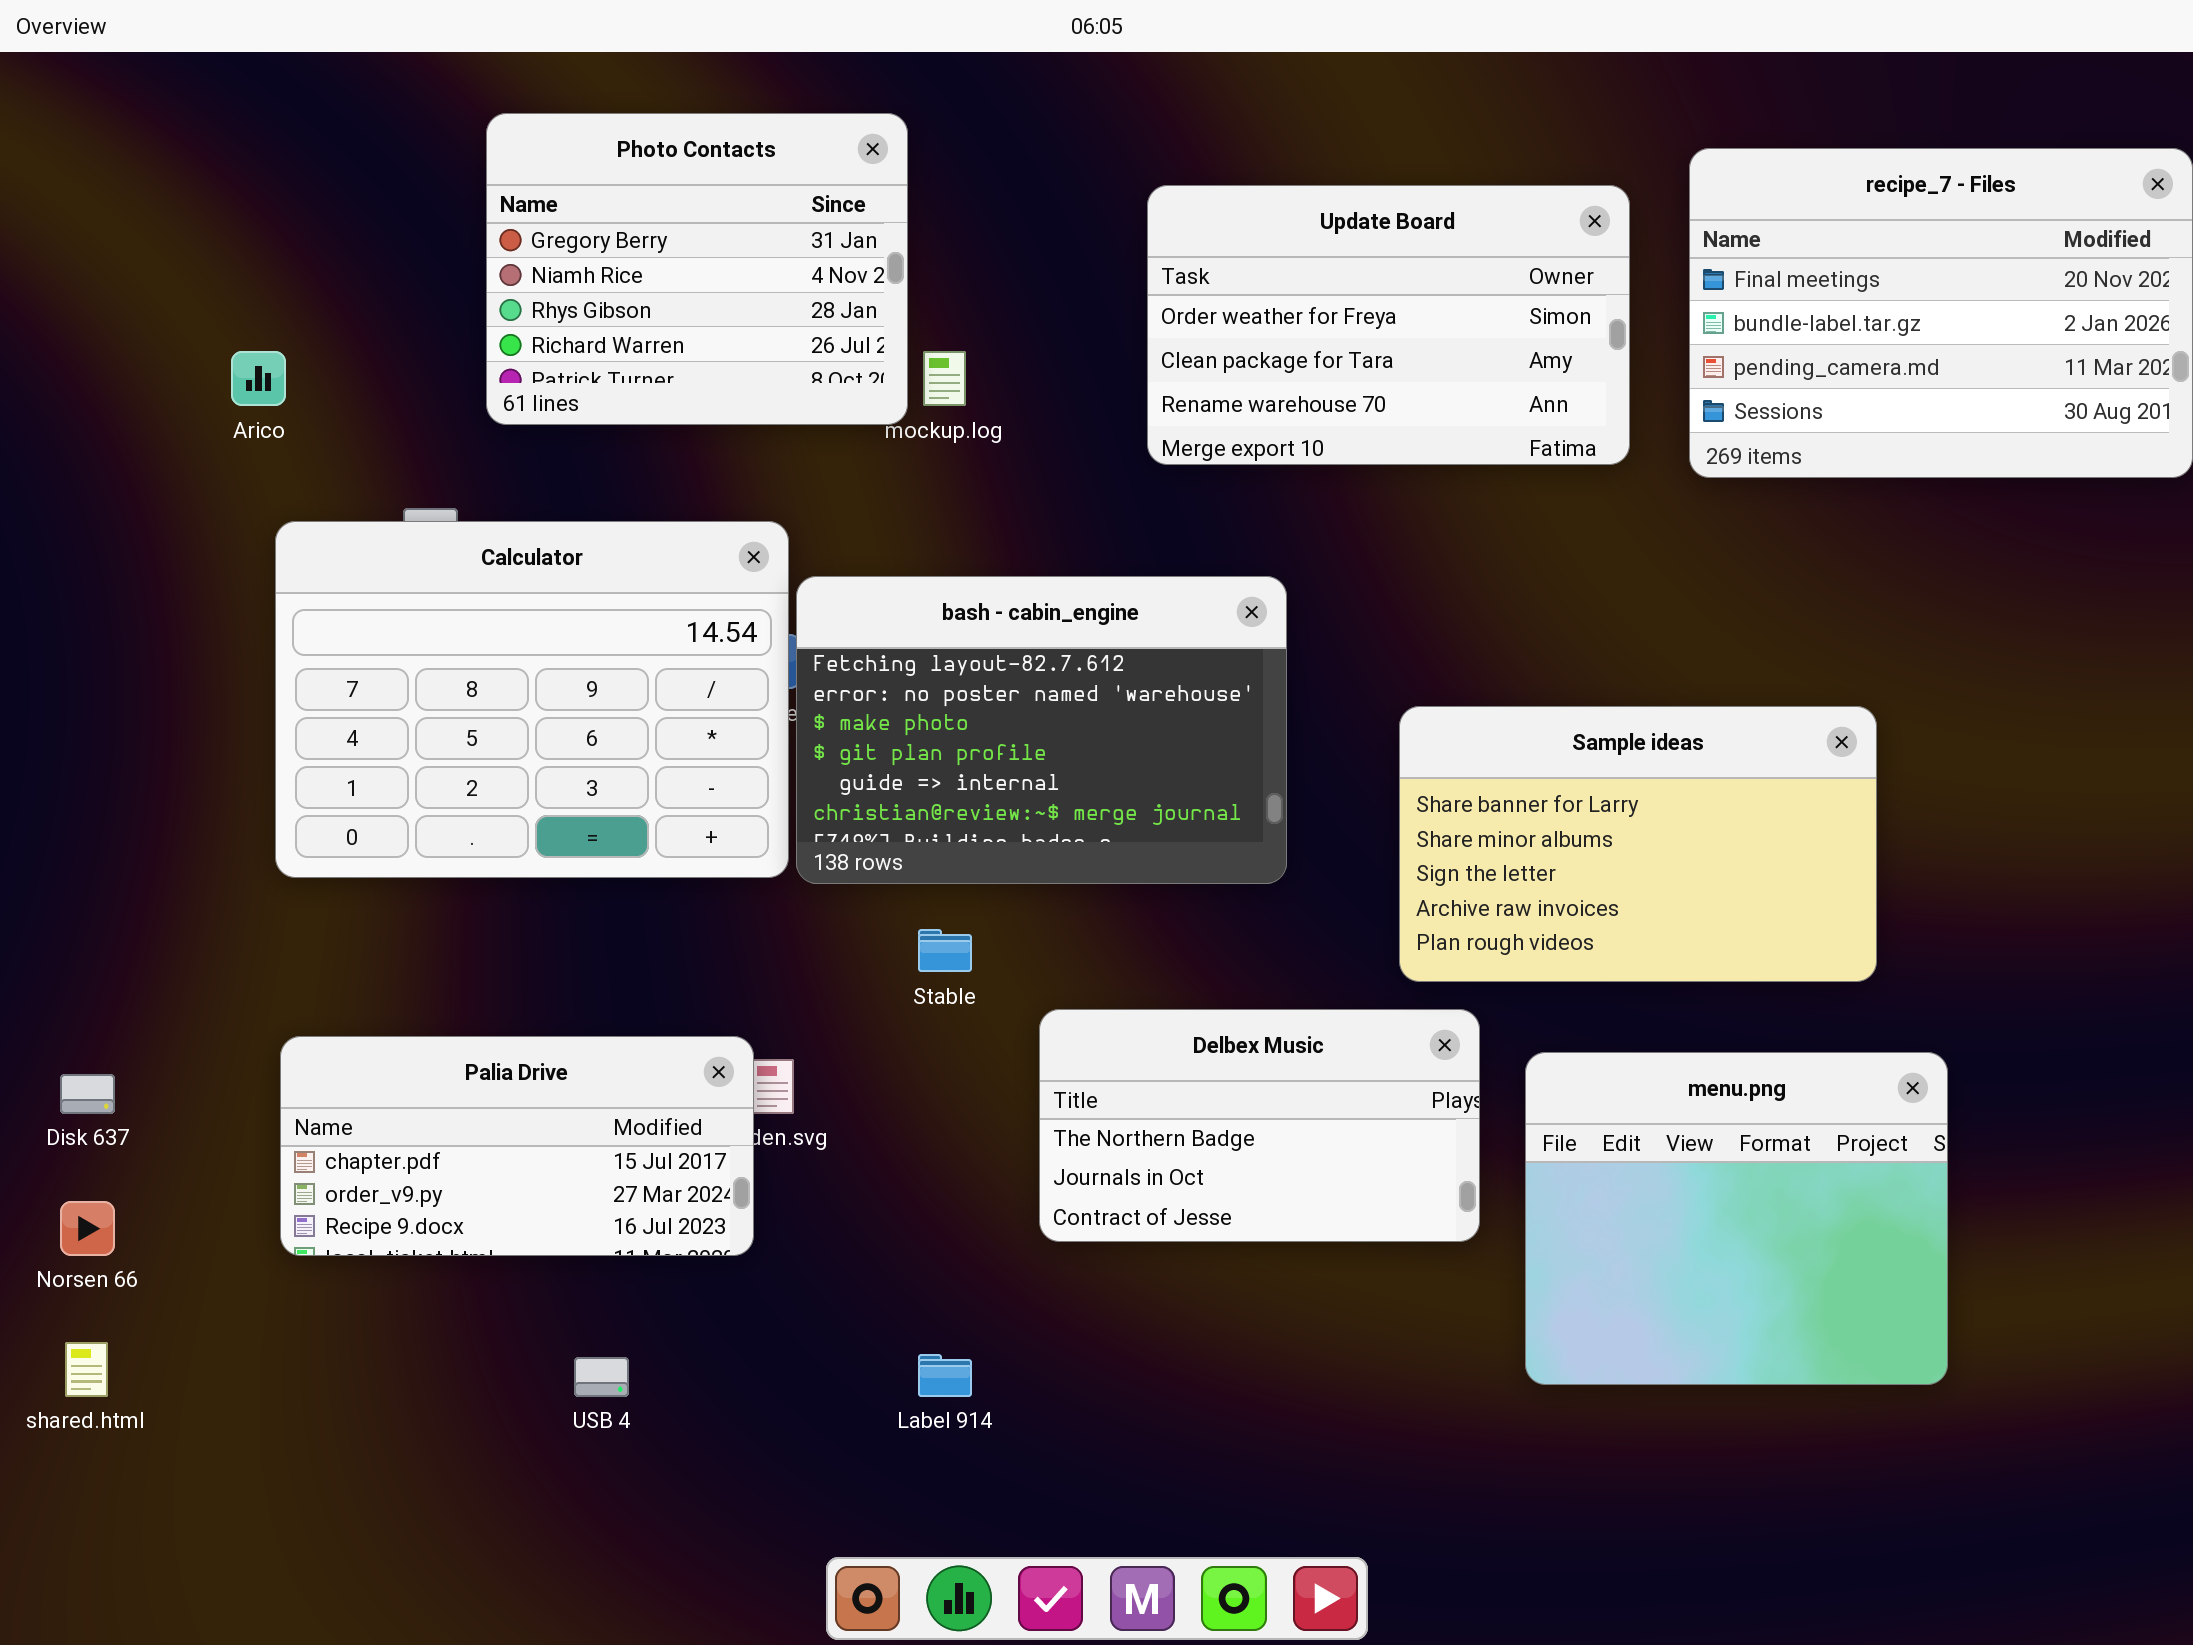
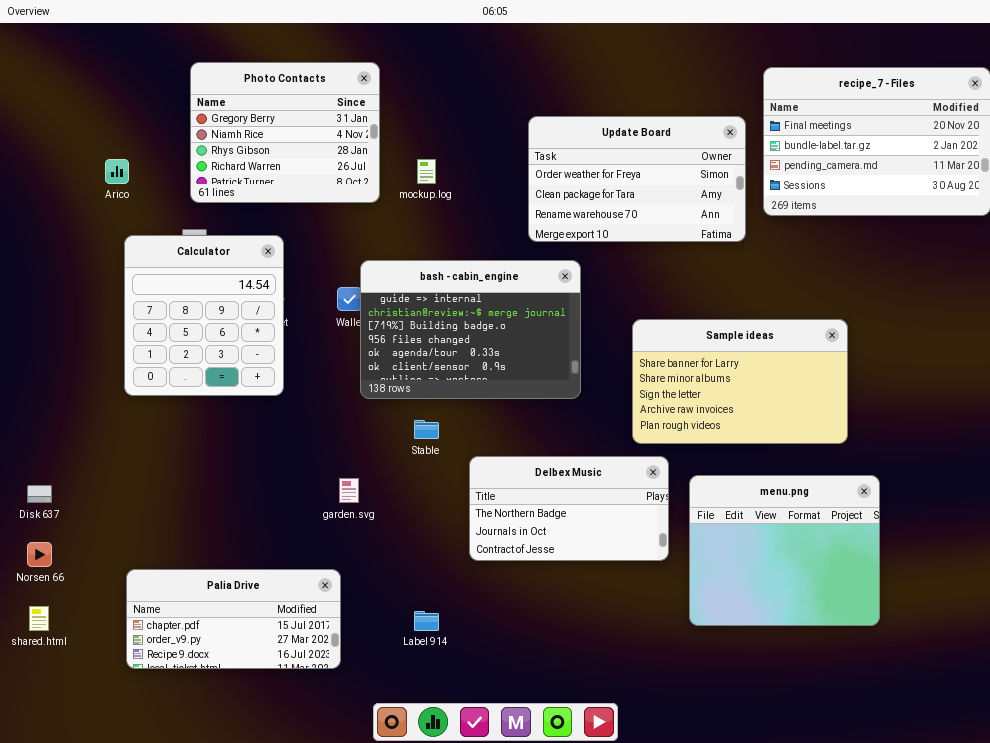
Photo Contacts: [486,113,908,425] -> [190,62,380,203], moved
Update Board: [1147,185,1630,465] -> [528,116,746,242], moved
Calculator: [275,521,789,878] -> [124,235,284,396], resized
bash - cabin_engine: [796,576,1287,884] -> [360,260,581,399], scrolled down 4 rows
Palia Drive: [280,1036,754,1256] -> [126,569,341,669], moved

